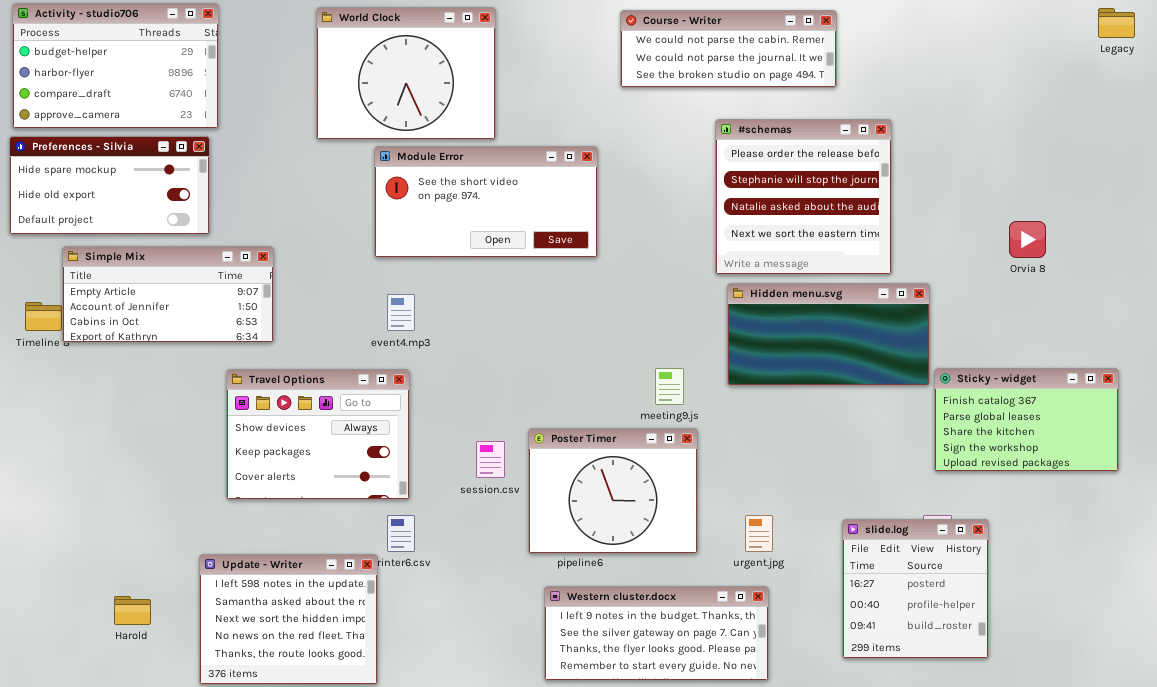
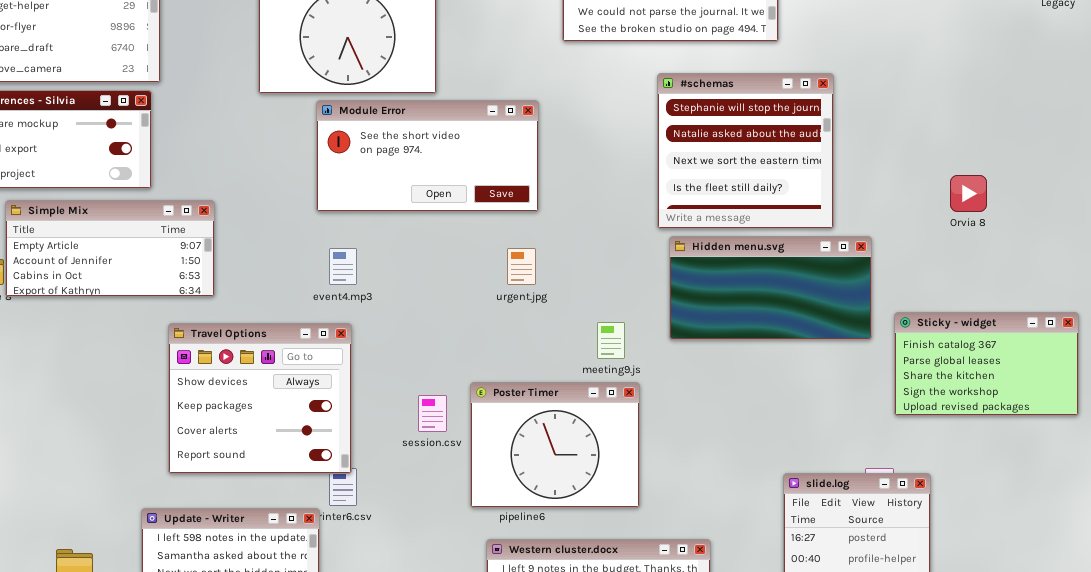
#schemas: [715,119,892,275] -> [657,73,834,229], scrolled down 1 row
Sticky - widget: [934,368,1119,472] -> [894,312,1079,416], moved
Travel Options: [226,369,410,500] -> [168,323,352,474], resized
urgent.jpg: [745,515,773,552] -> [507,248,536,285], moved

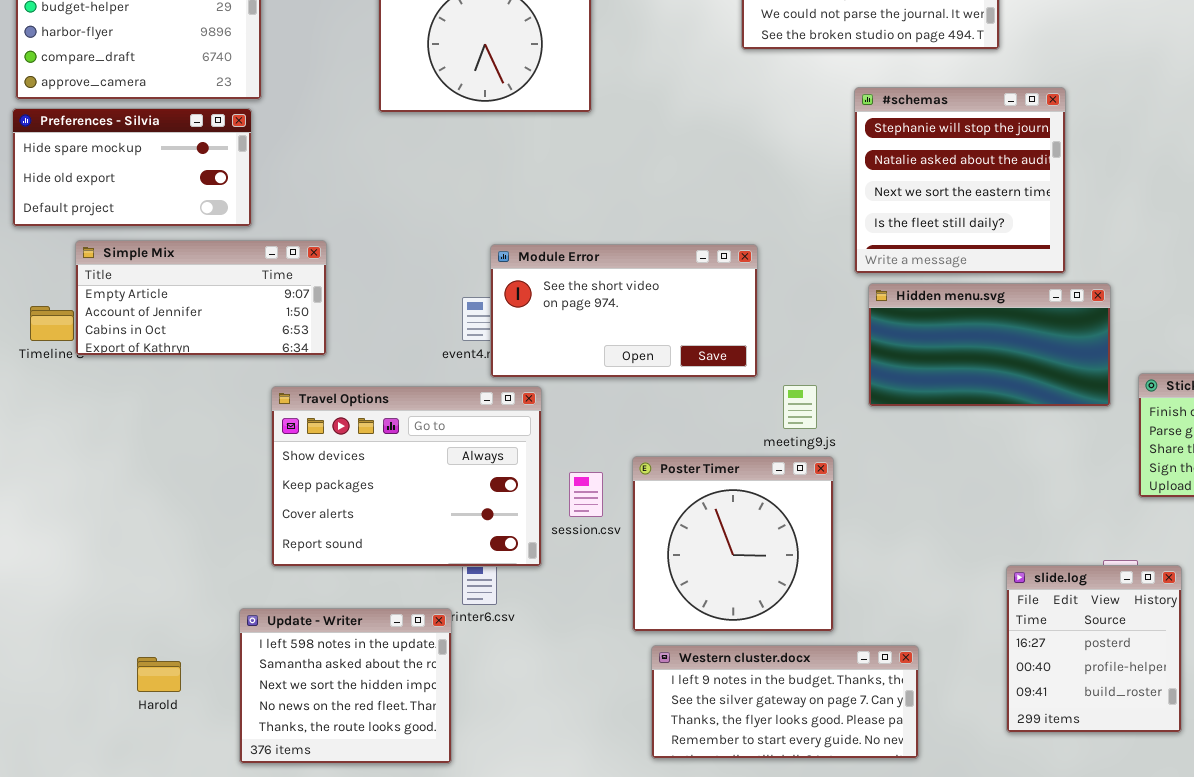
Module Error: [316,100,539,212] -> [490,244,758,378], moved
Travel Options: [168,323,352,474] -> [271,386,542,567], resized
Poster Timer: [470,382,640,508] -> [632,456,834,632], resized

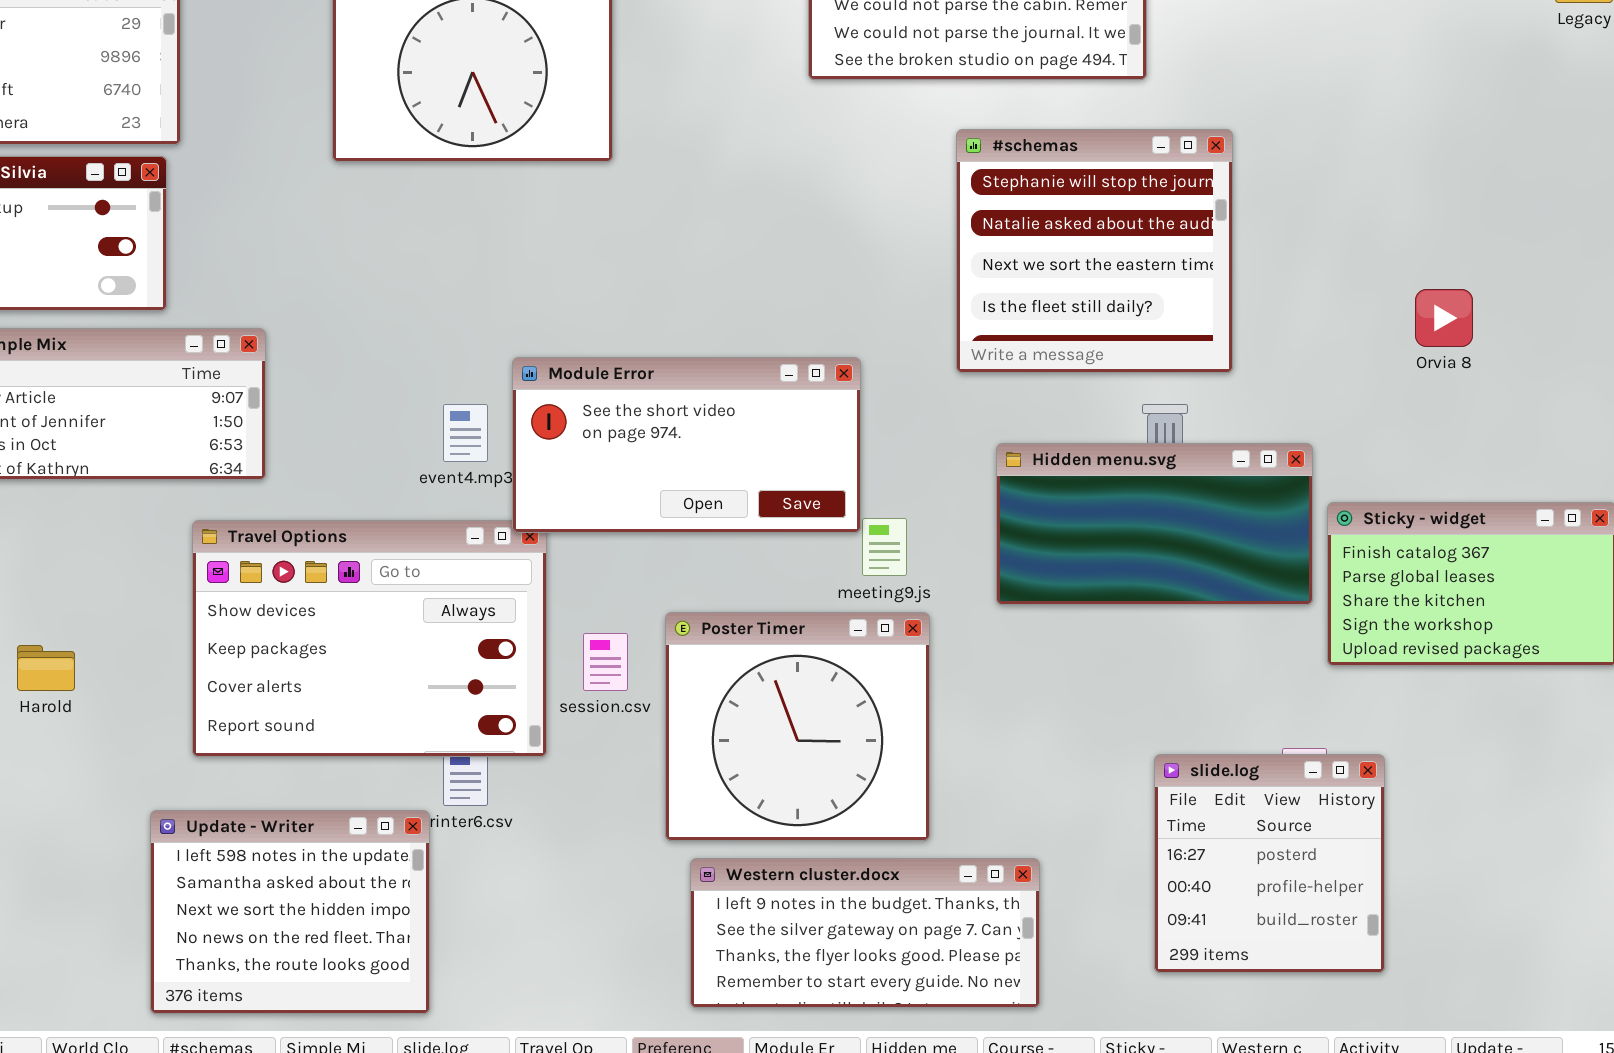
Module Error: [490,244,758,378] -> [512,357,861,533], moved
Hidden menu.svg: [868,283,1111,407] -> [996,443,1313,605], moved
Harold: [137,657,181,692] -> [17,645,75,691], moved

